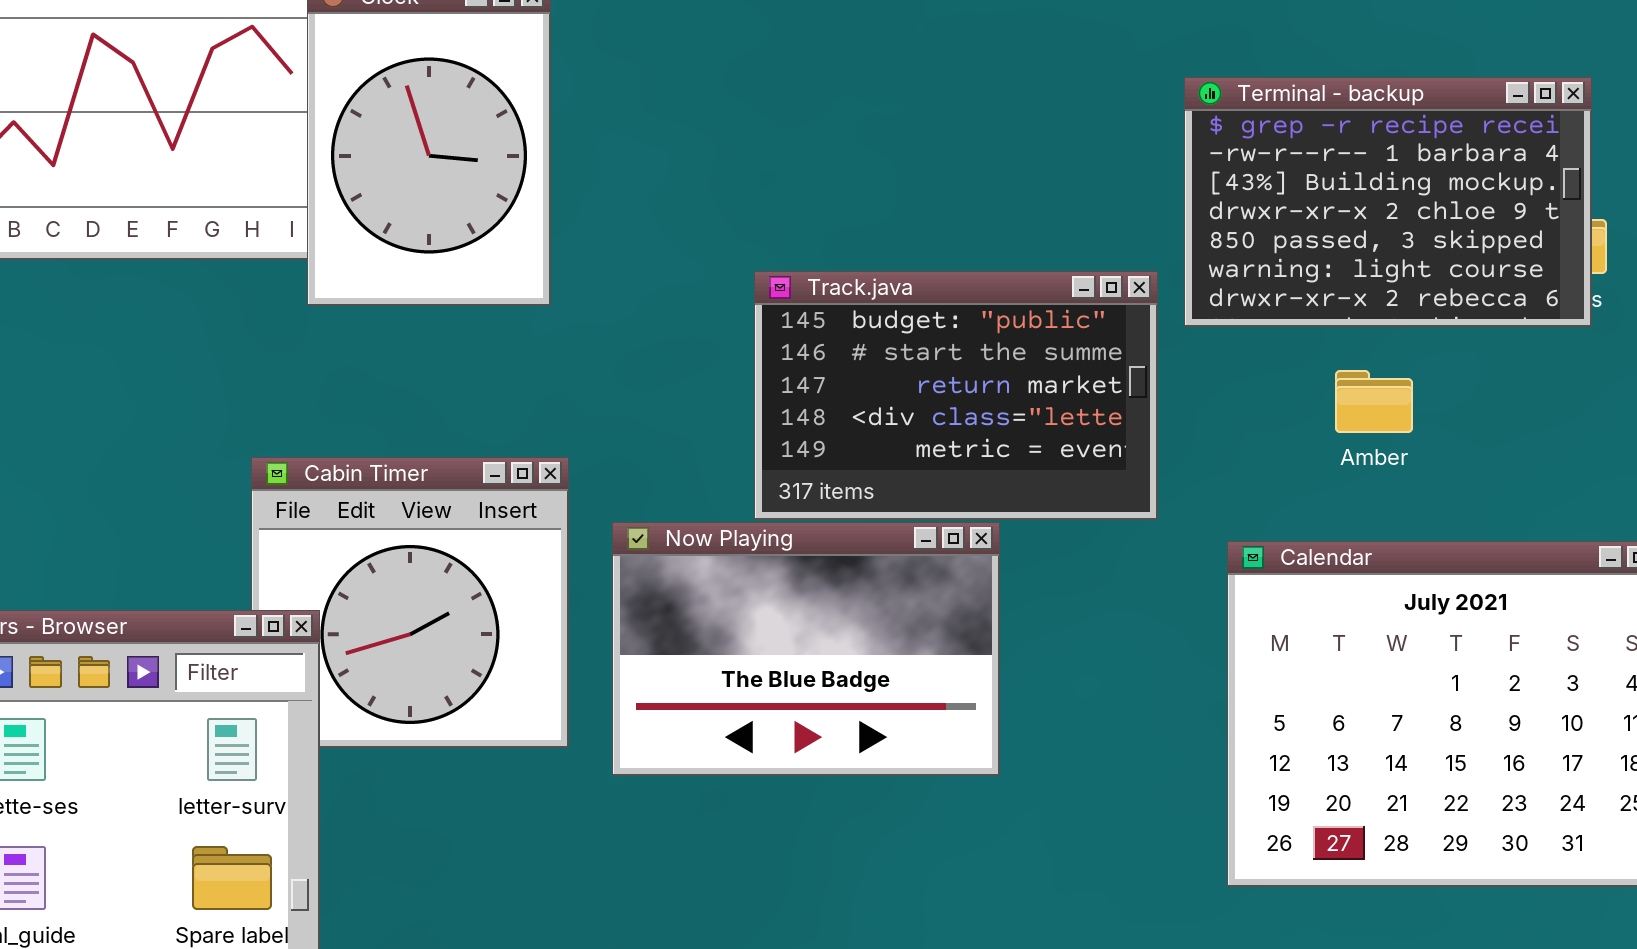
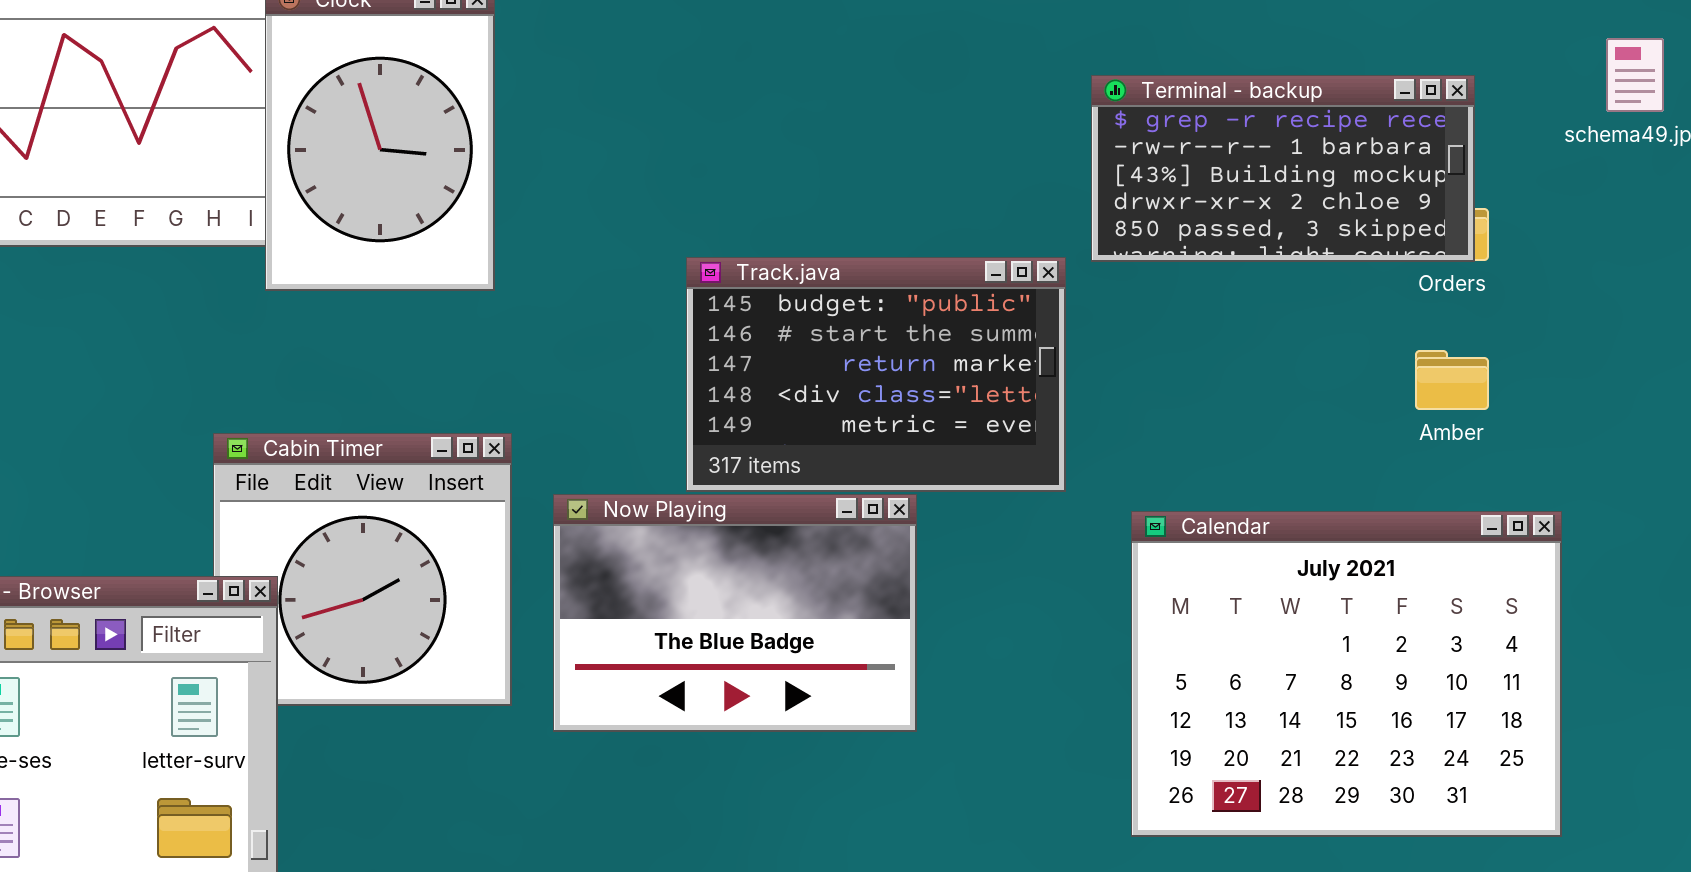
Terminal - backup: [1184,77,1592,327] -> [1091,75,1475,262], resized
Amber: [1335,370,1413,433] -> [1415,350,1489,410], moved

